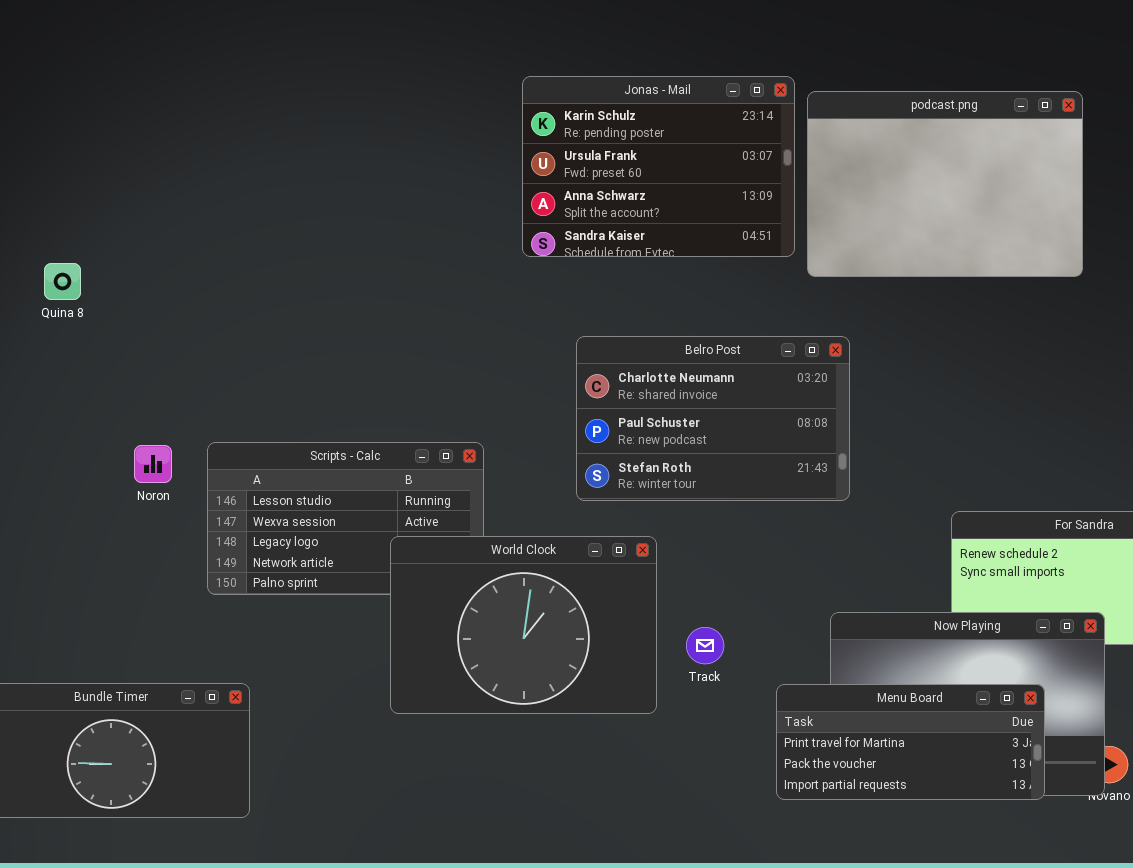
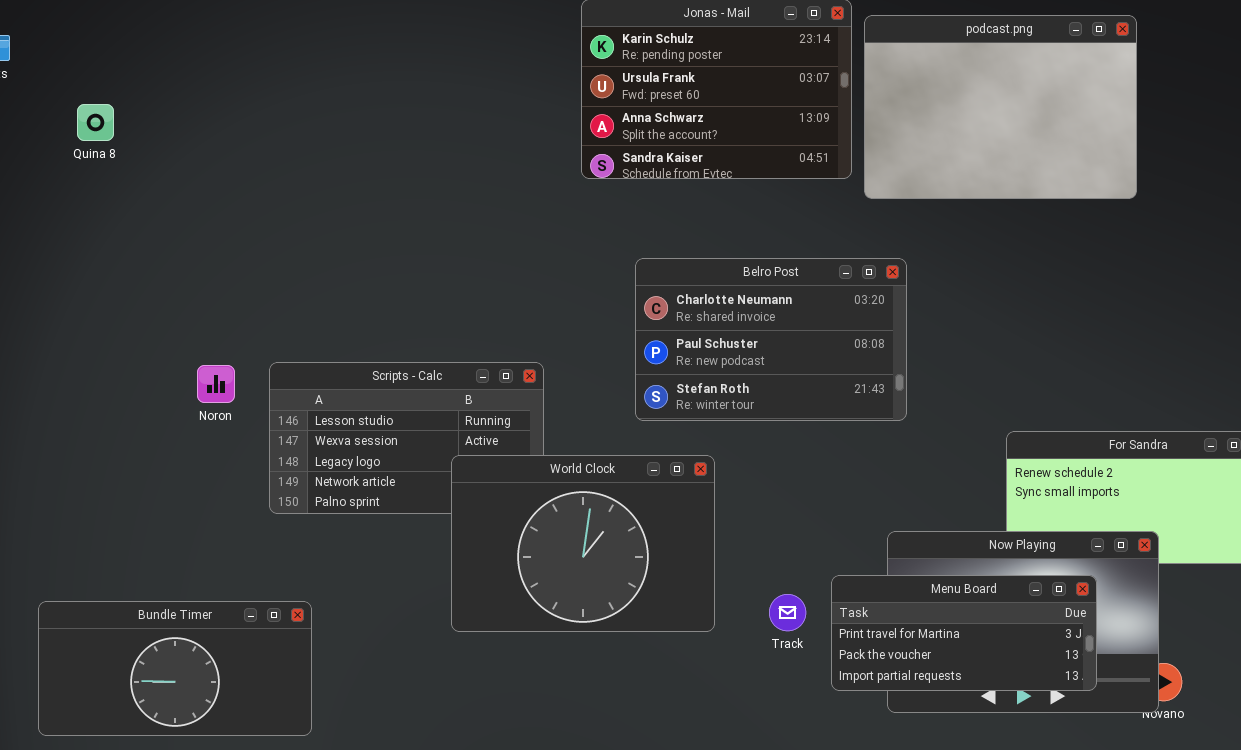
Quina 8: [44,263,81,300] -> [77,104,114,141], moved
Track: [686,627,724,664] -> [769,594,806,631], moved
Menu Board: [776,684,1045,800] -> [831,575,1097,691], moved

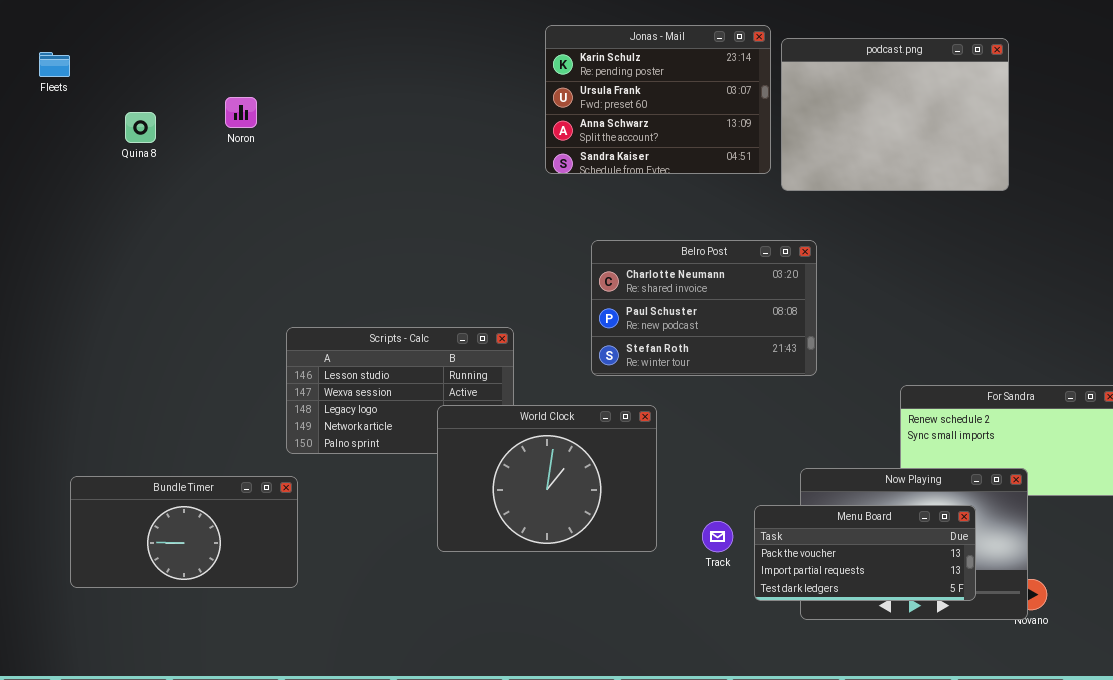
Noron: [197,365,235,403] -> [225,97,257,128], moved
Menu Board: [831,575,1097,691] -> [754,505,976,601], scrolled down 1 row
Bundle Timer: [38,601,312,736] -> [70,476,298,588], moved

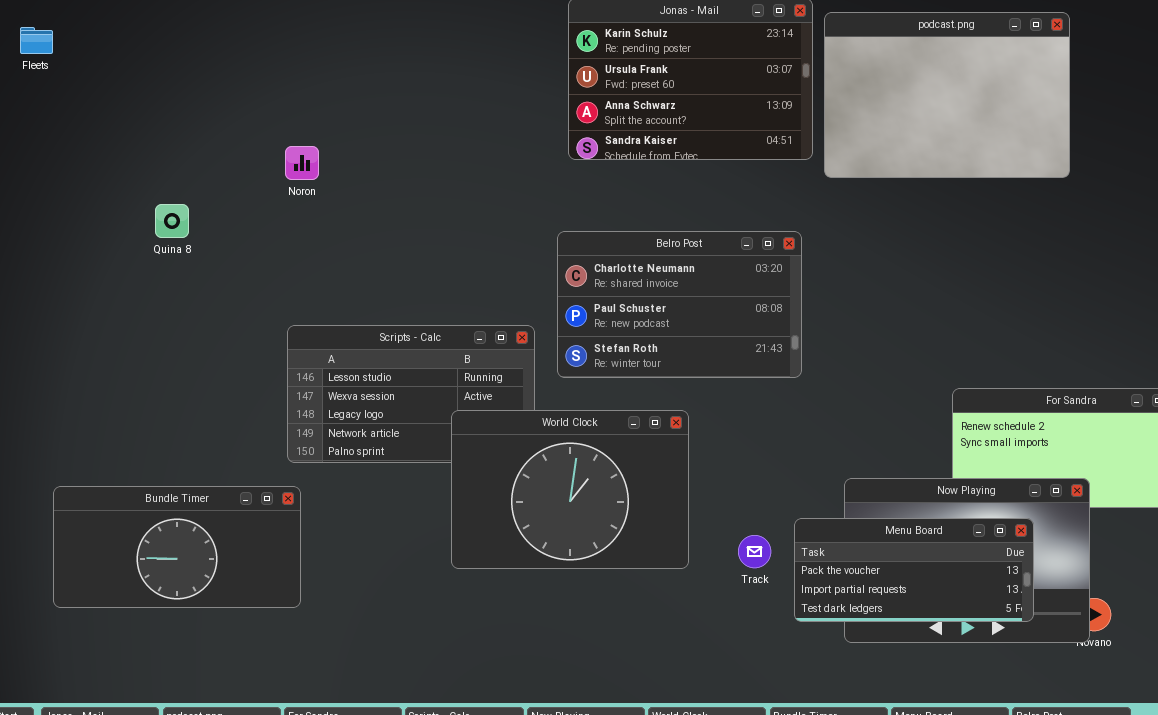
Noron: [225,97,257,128] -> [285,146,319,180], moved
Quina 8: [125,112,156,143] -> [155,204,189,238], moved
Belro Post: [591,240,817,376] -> [557,231,802,378], moved

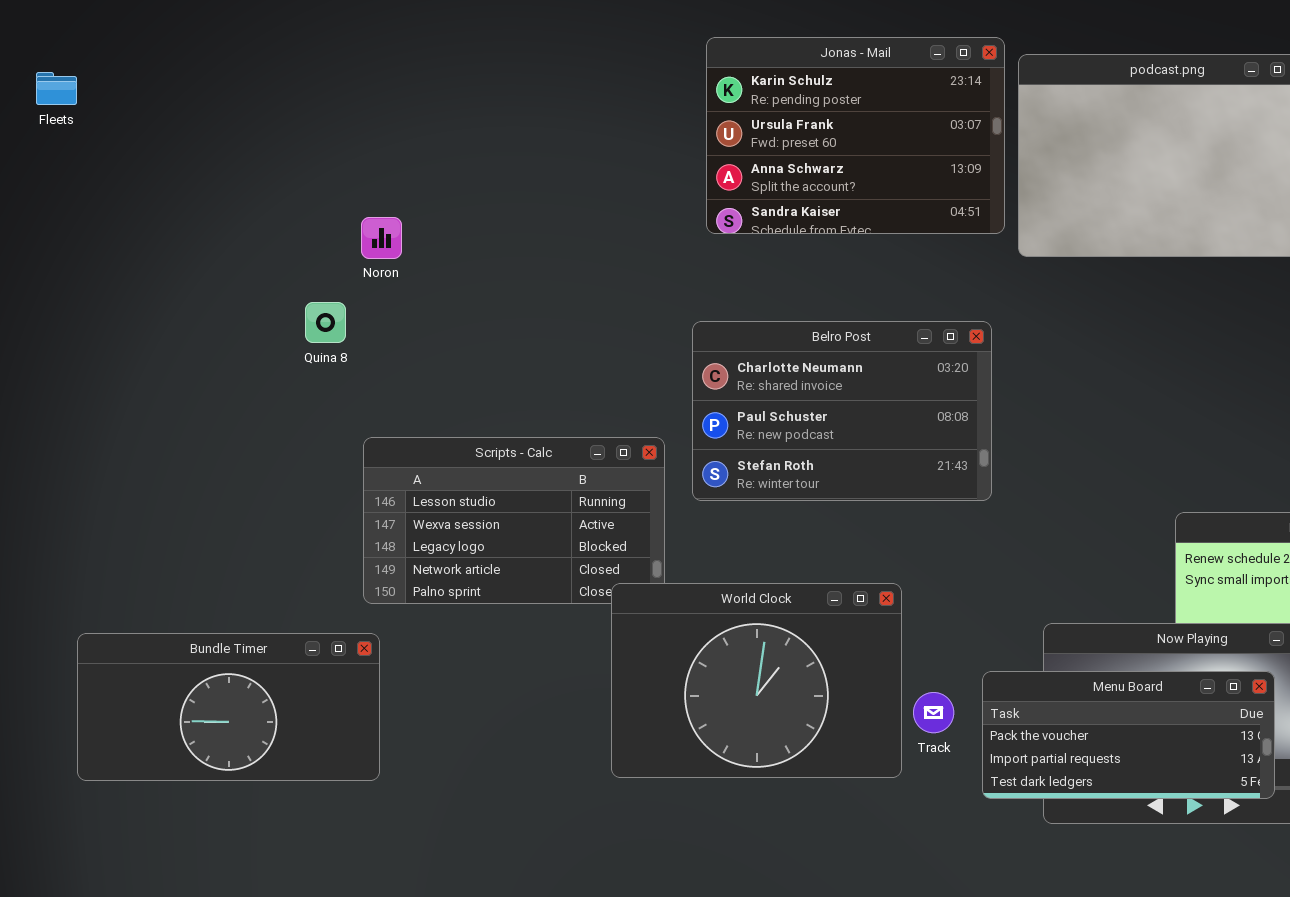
Quina 8: [155,204,189,238] -> [305,302,346,343], moved
World Clock: [451,410,689,569] -> [611,583,902,778], moved

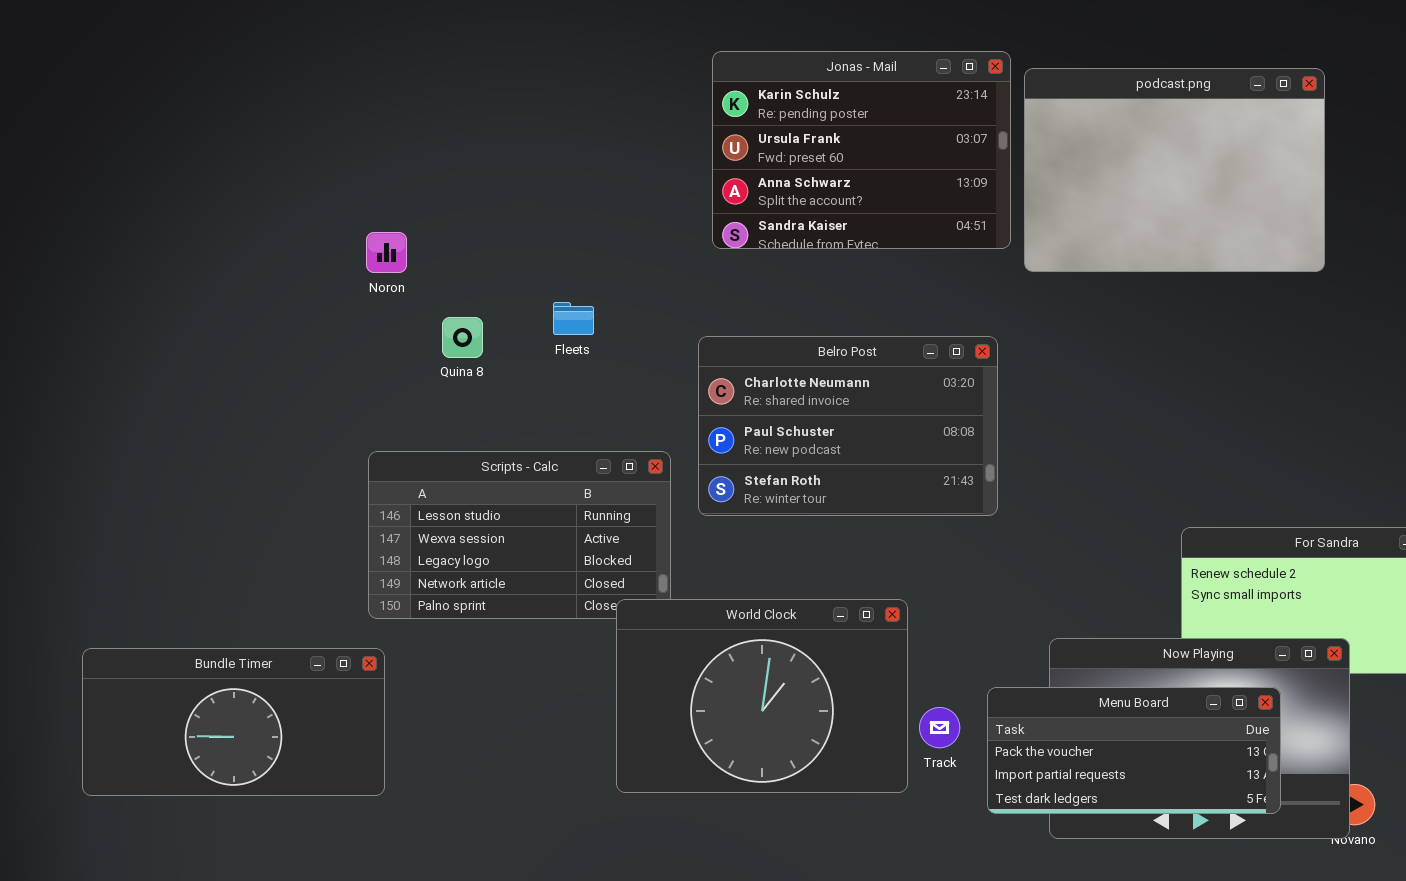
Fleets: [36,72,77,105] -> [553,302,594,335], moved
Quina 8: [305,302,346,343] -> [442,317,483,358], moved

